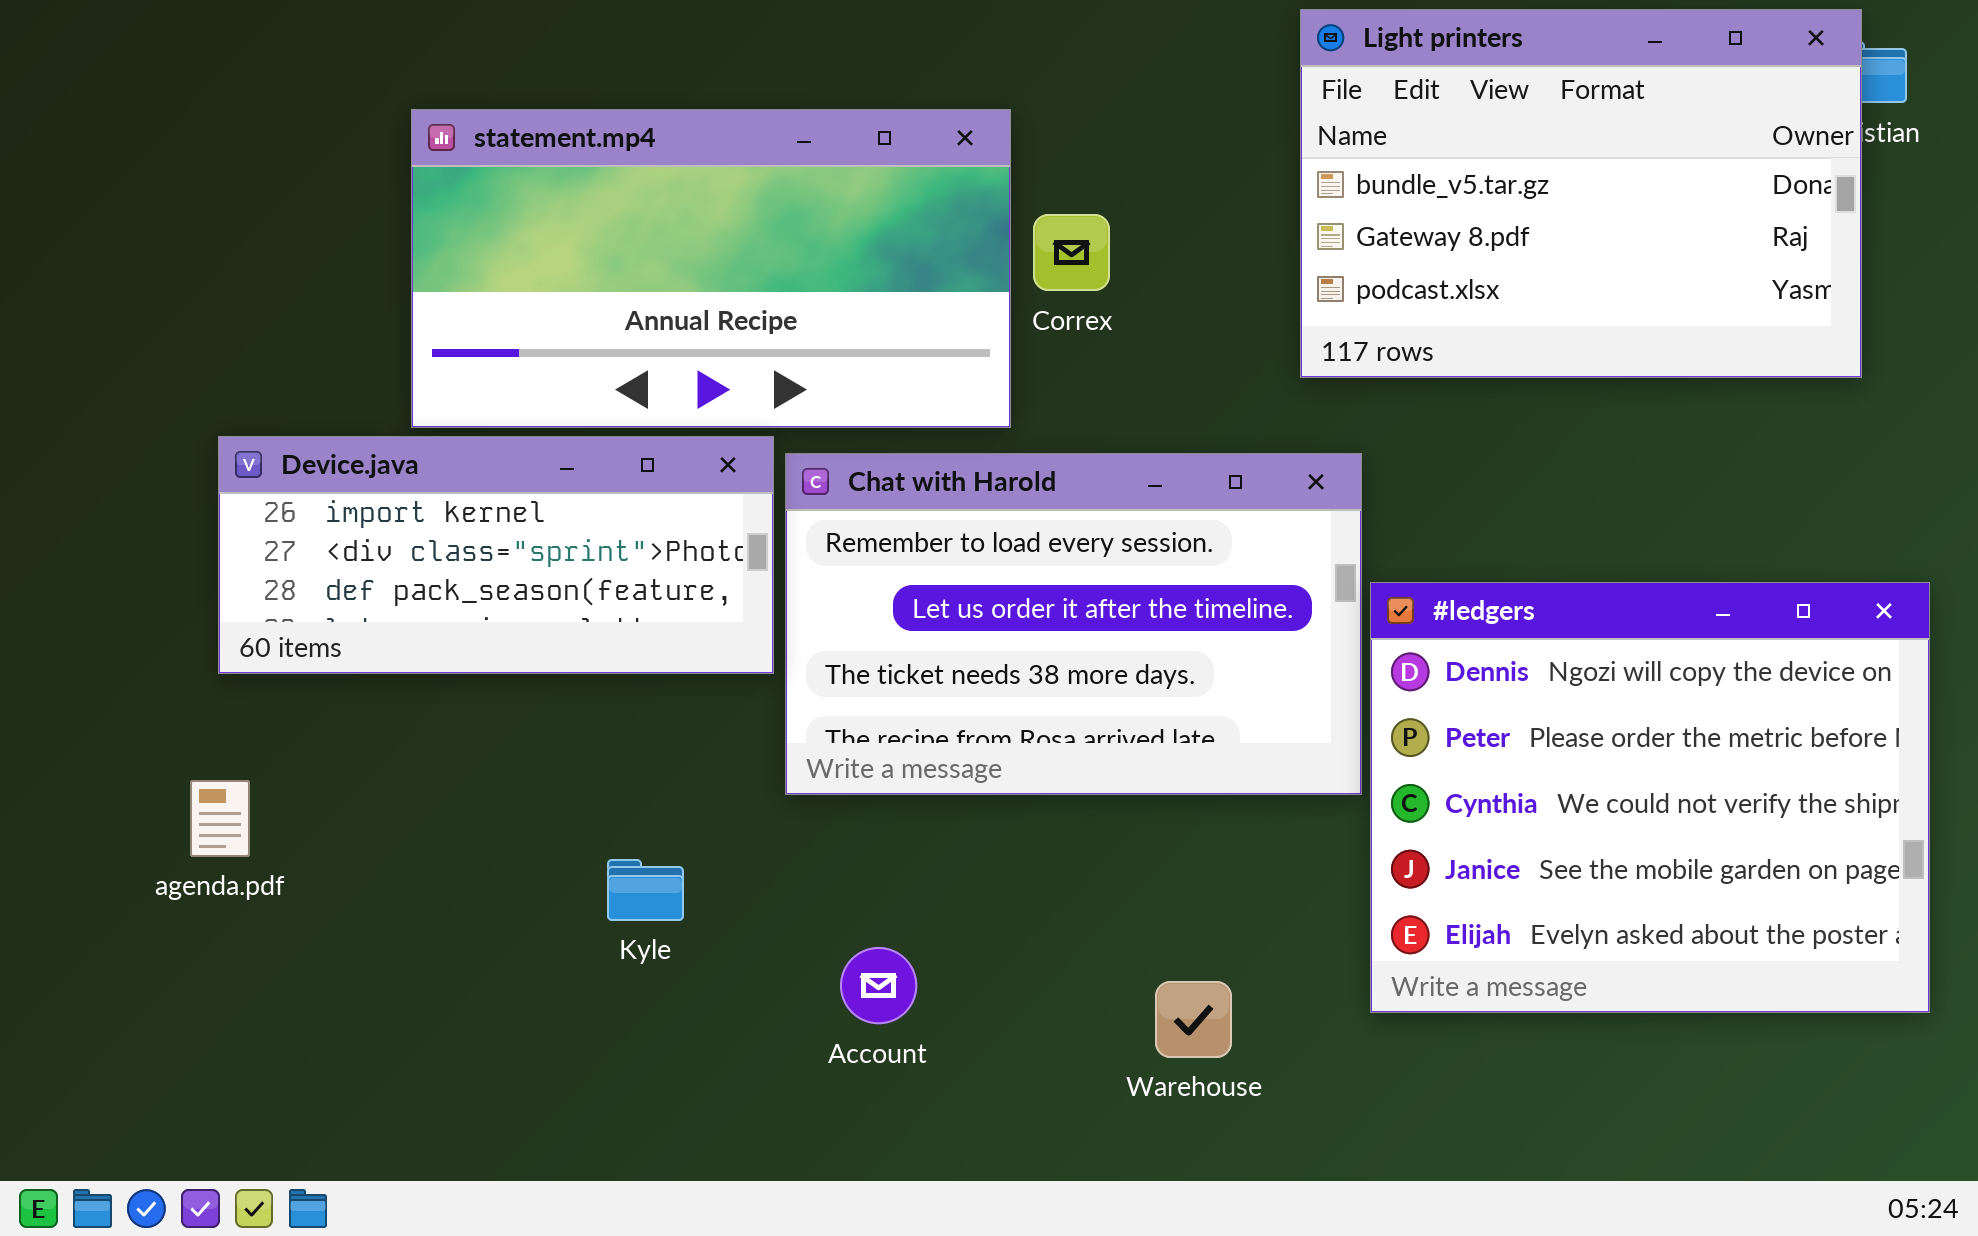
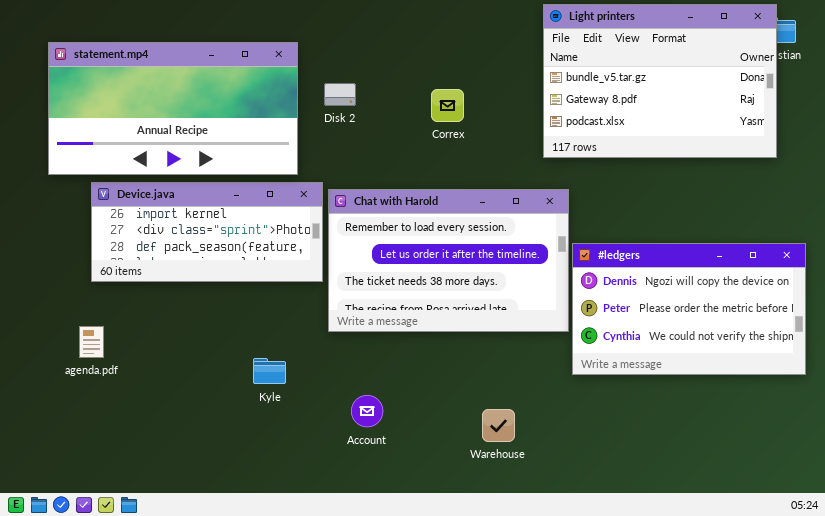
statement.mp4: [411,109,1011,428] -> [48,42,298,175], moved
#ledgers: [1370,582,1930,1013] -> [572,243,806,375], resized

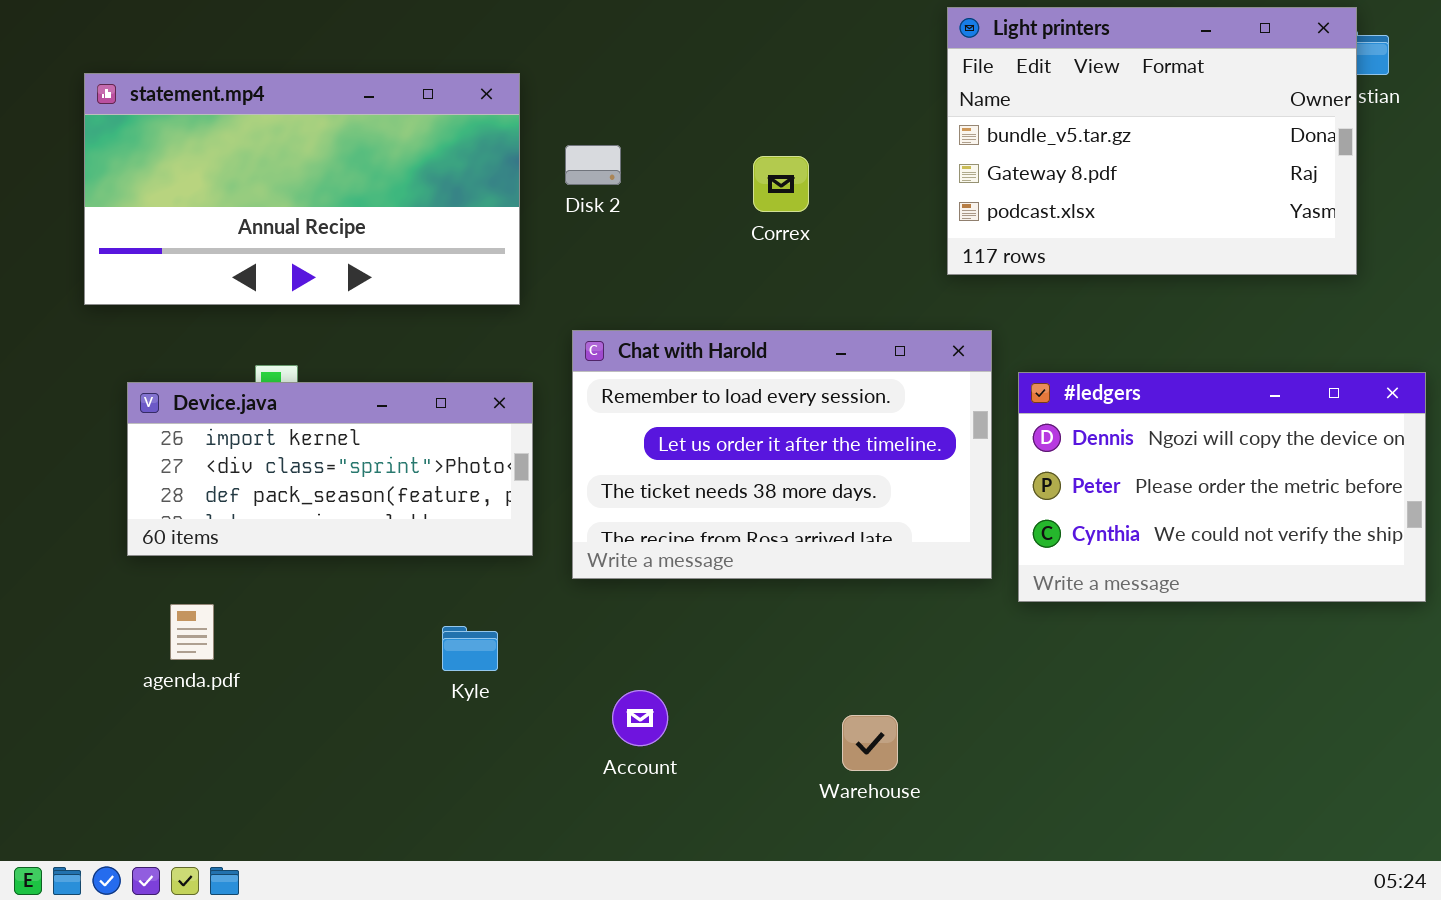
Device.java: [91,182,323,282] -> [127,382,533,556], moved
#ledgers: [572,243,806,375] -> [1018,372,1426,602], moved
agenda.pdf: [79,326,104,358] -> [170,604,214,660], moved

